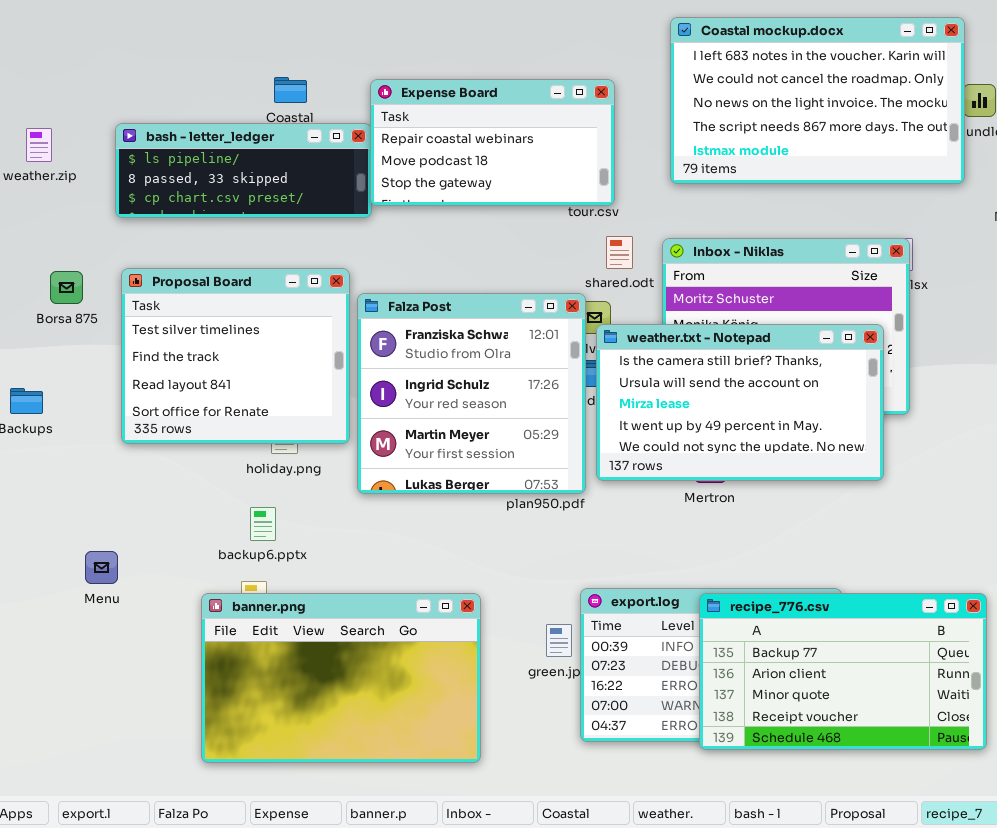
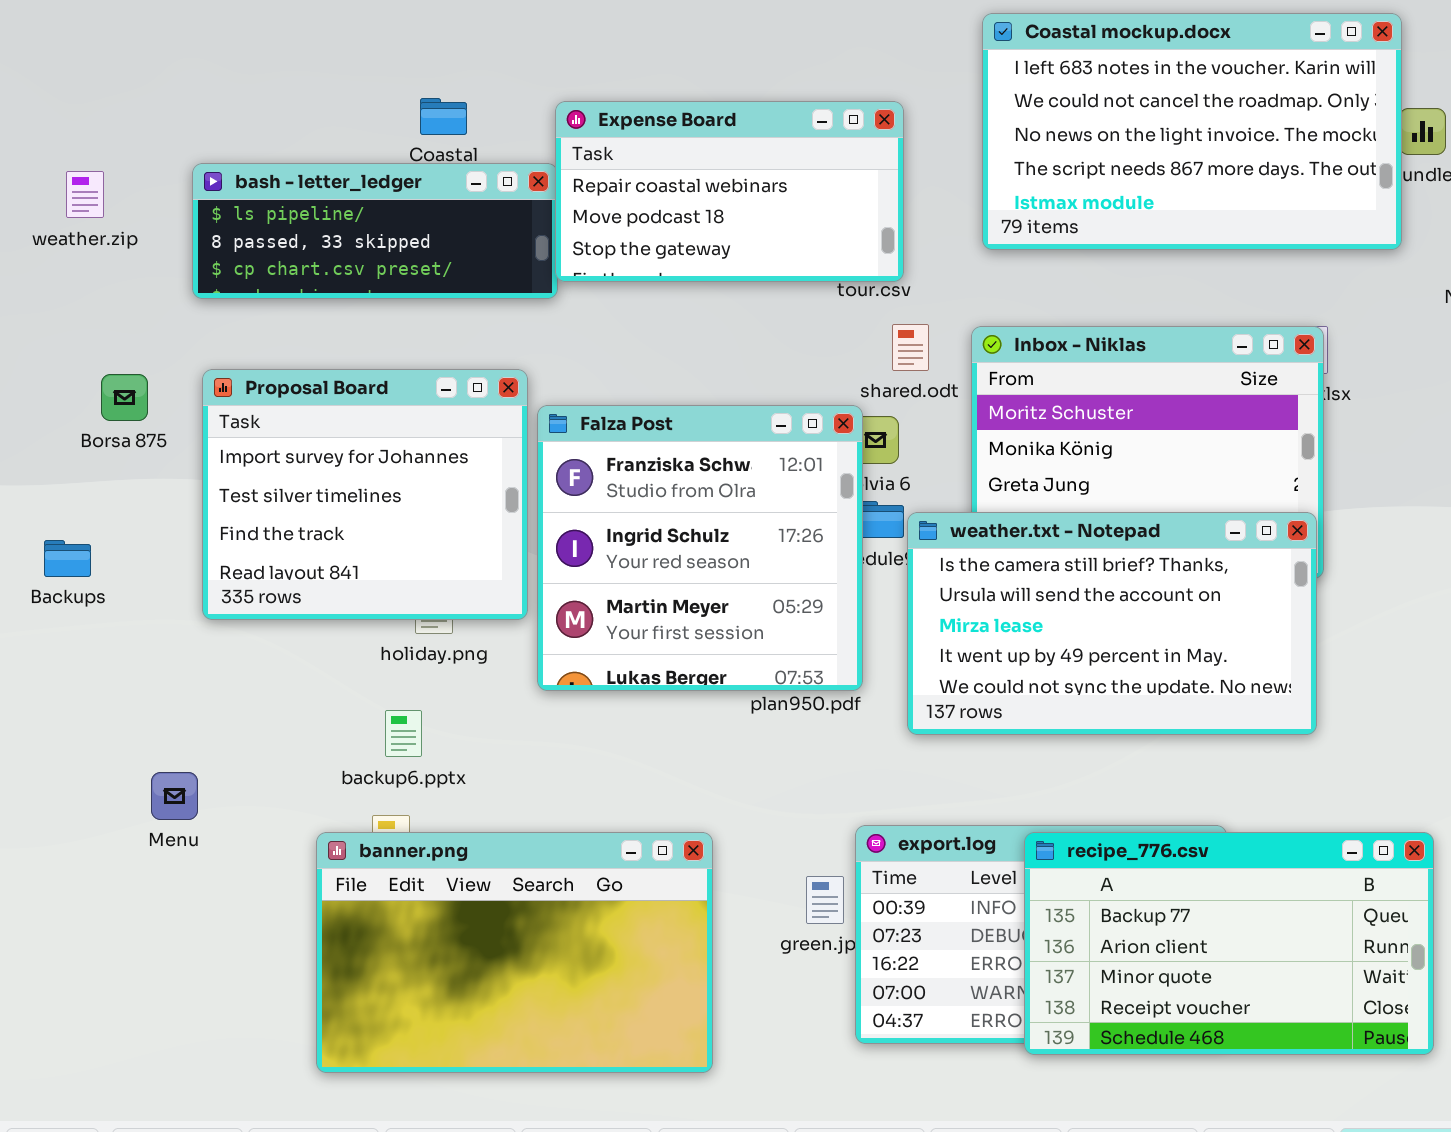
Proposal Board: [121,268,350,444] -> [202,369,528,620], scrolled up 1 row
weather.txt - Notepad: [596,324,884,481] -> [907,512,1317,735], moved

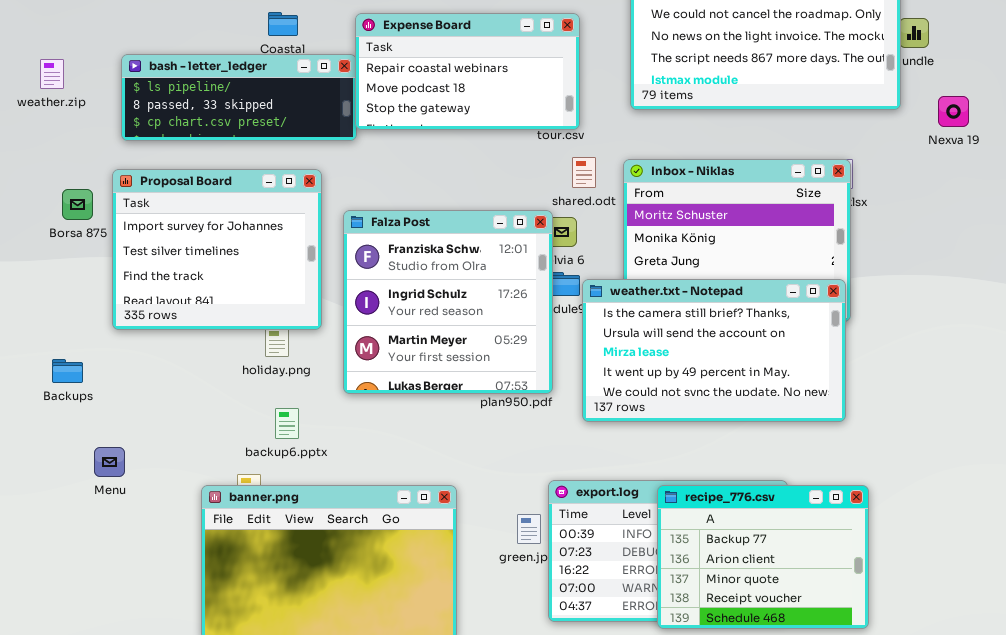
Proposal Board: [202,369,528,620] -> [112,169,322,330], moved
Backups: [44,540,91,577] -> [52,359,83,383], moved
backup6.pptx: [385,710,422,757] -> [275,408,299,439], moved
recipe_776.csv: [1024,832,1434,1055] -> [657,485,869,629], resized

